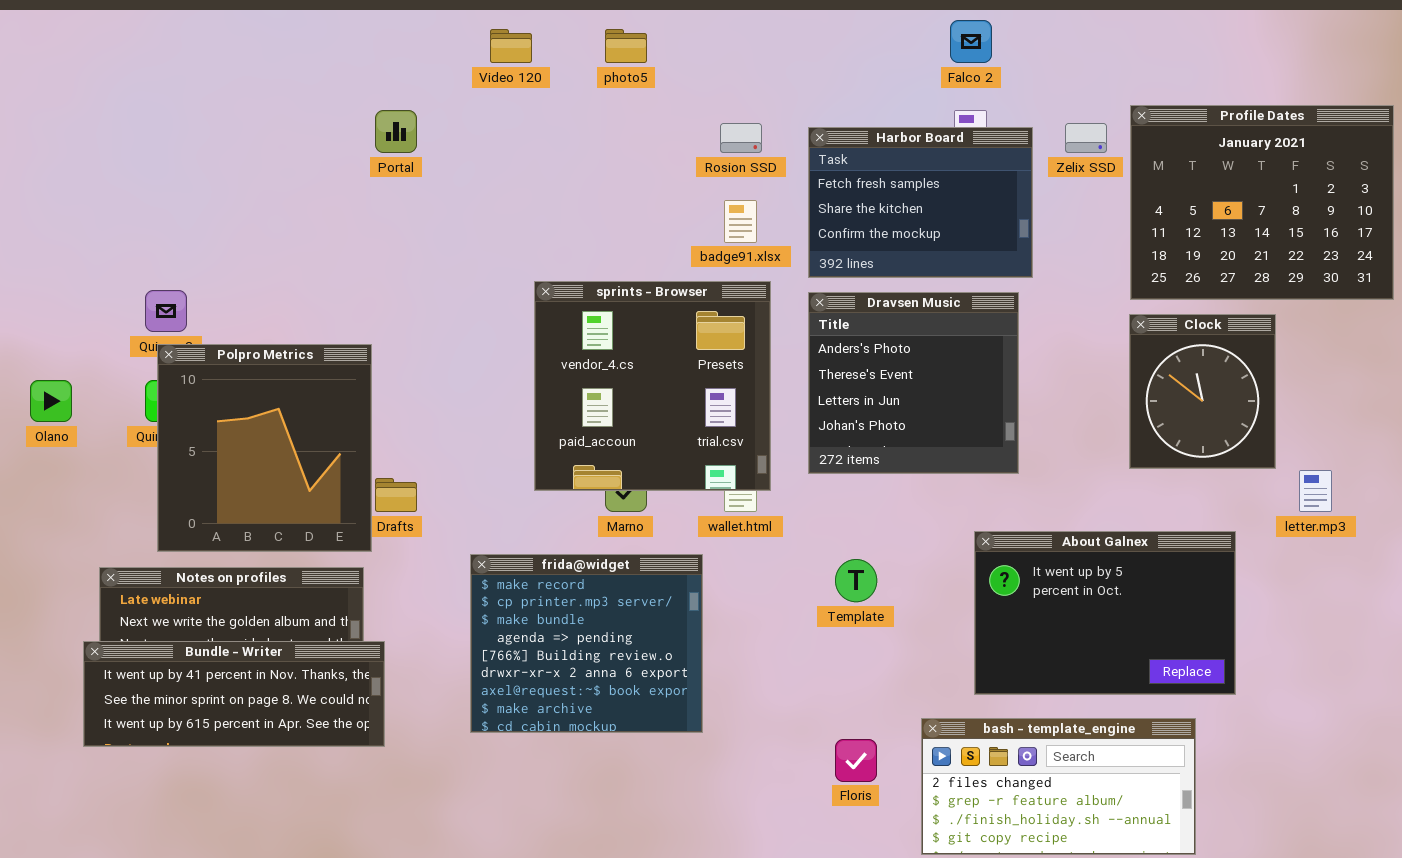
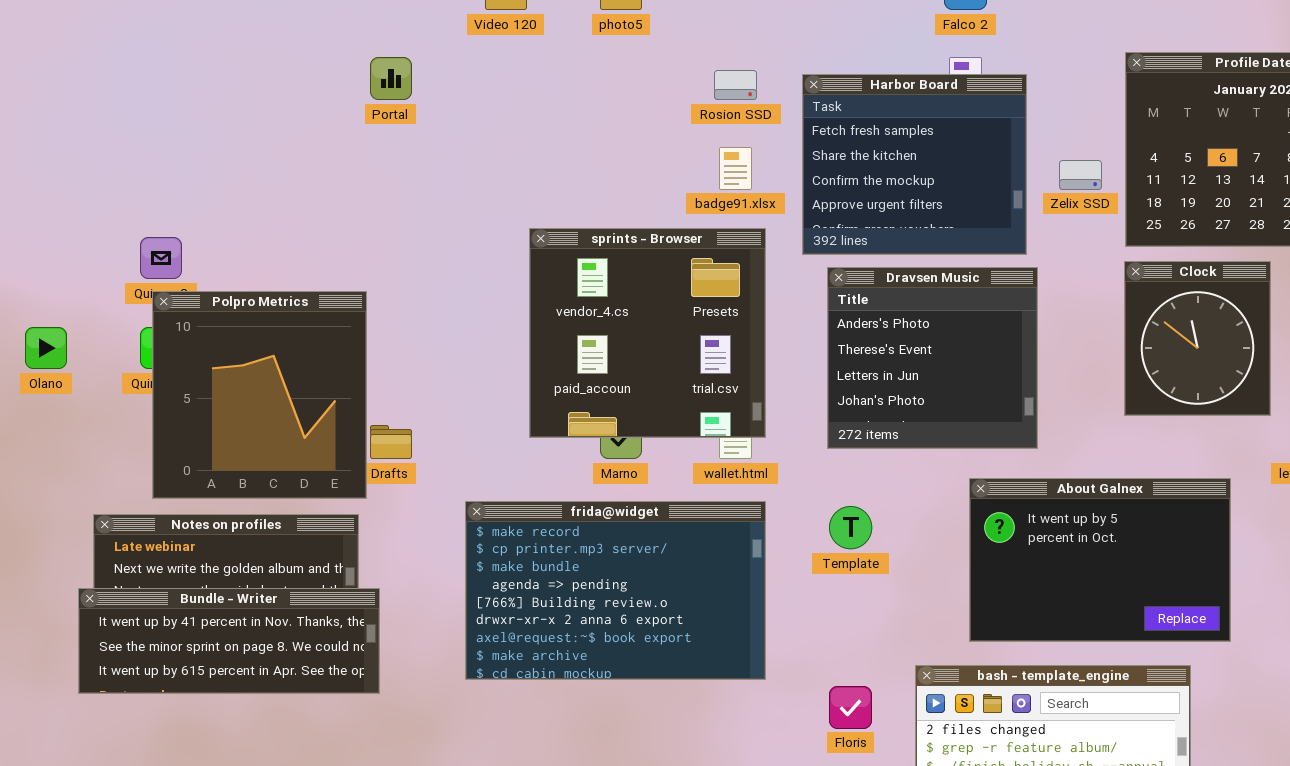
Zelix SSD: [1065,123,1107,153] -> [1059,160,1102,190], moved
Harbor Board: [808,127,1033,278] -> [802,74,1027,255], resized
Dravsen Music: [808,292,1019,474] -> [827,267,1038,449], moved
frida@widget: [470,554,703,733] -> [465,501,766,680], resized

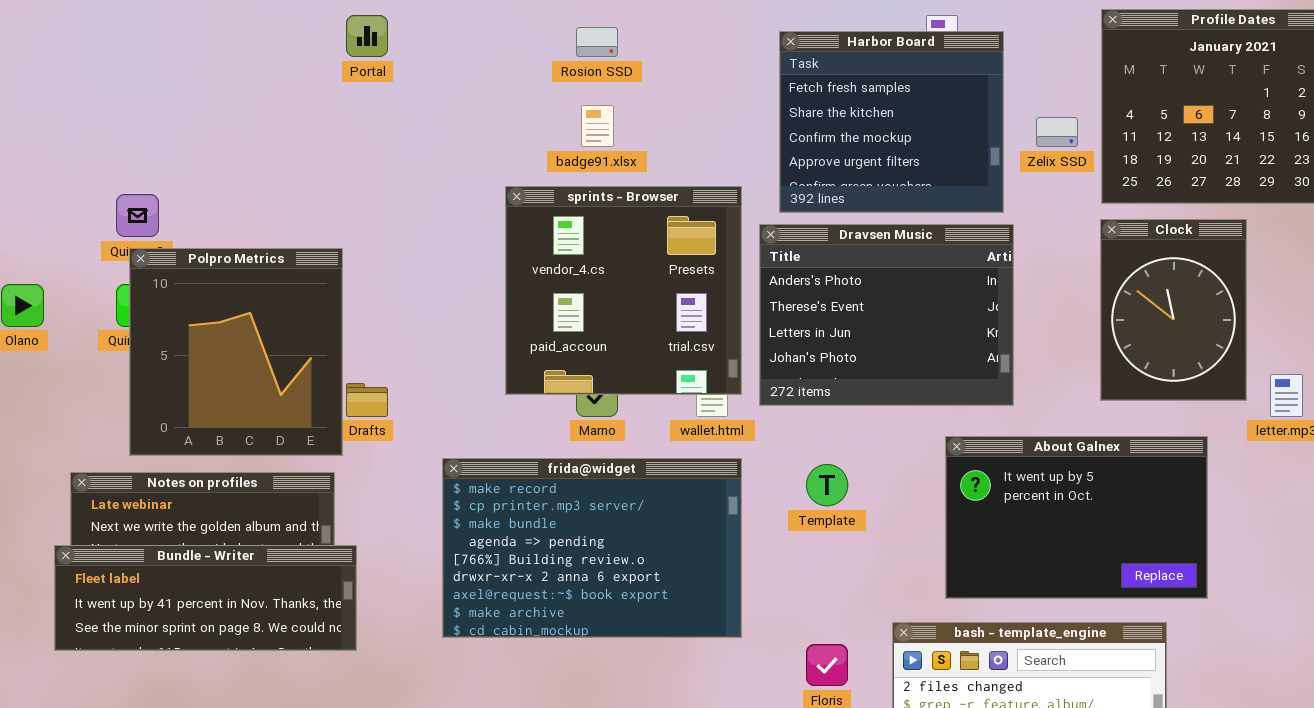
Rosion SSD: [714,70,757,100] -> [576,27,618,57], moved
badge91.xlsx: [719,147,752,190] -> [581,105,614,147], moved
Clock: [1124,261,1271,416] -> [1100,219,1247,401], resized
Dravsen Music: [827,267,1038,449] -> [759,224,1014,406], resized
Bundle - Writer: [78,588,380,694] -> [54,545,357,651], scrolled up 1 row

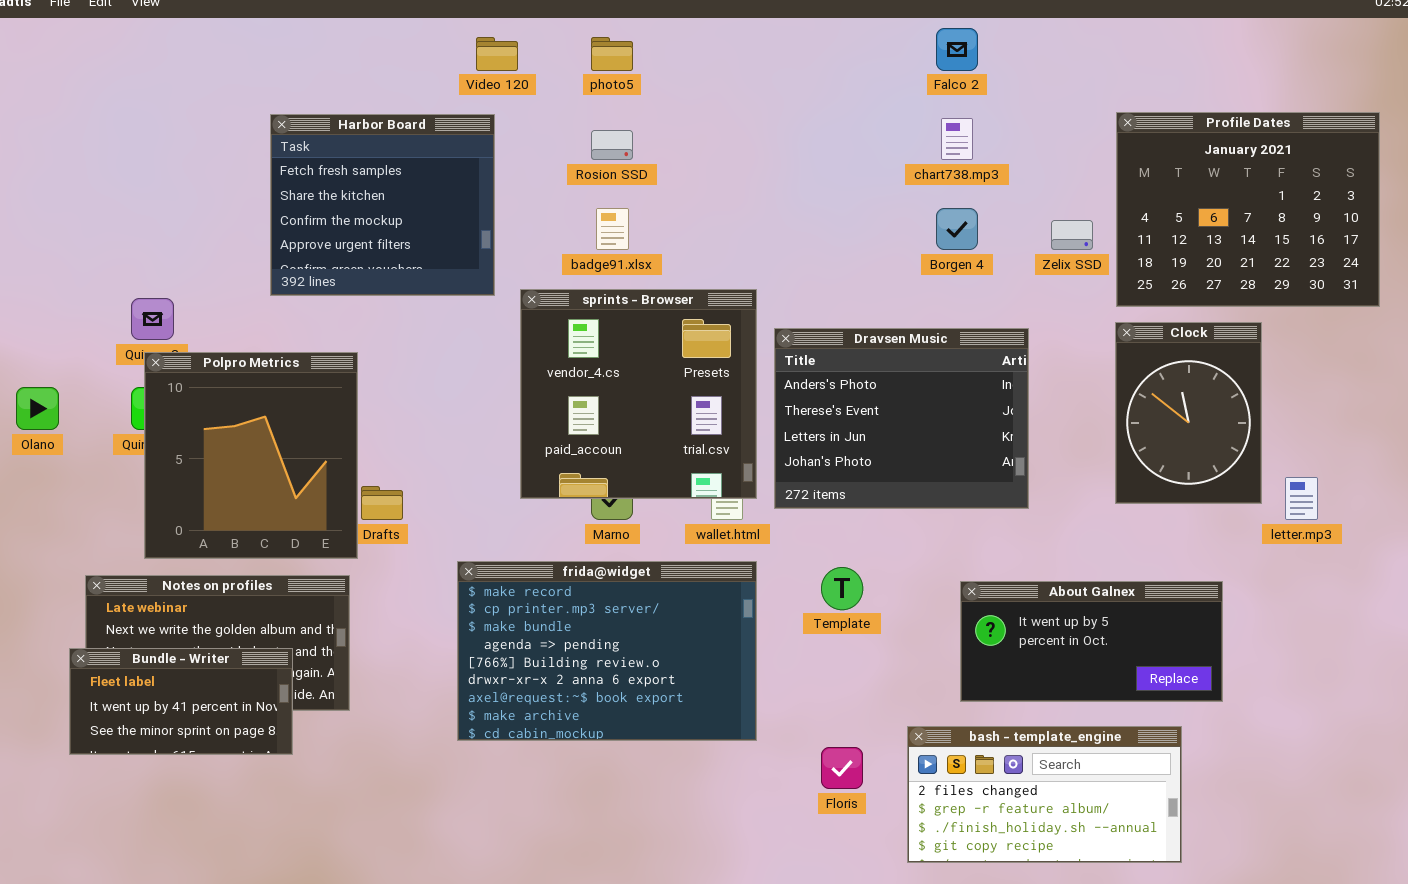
Harbor Board: [779,31,1004,213] -> [270,114,495,296], moved
About Galnex: [945,436,1208,599] -> [960,581,1223,702], resized
Bundle - Writer: [54,545,357,651] -> [69,648,293,755], resized

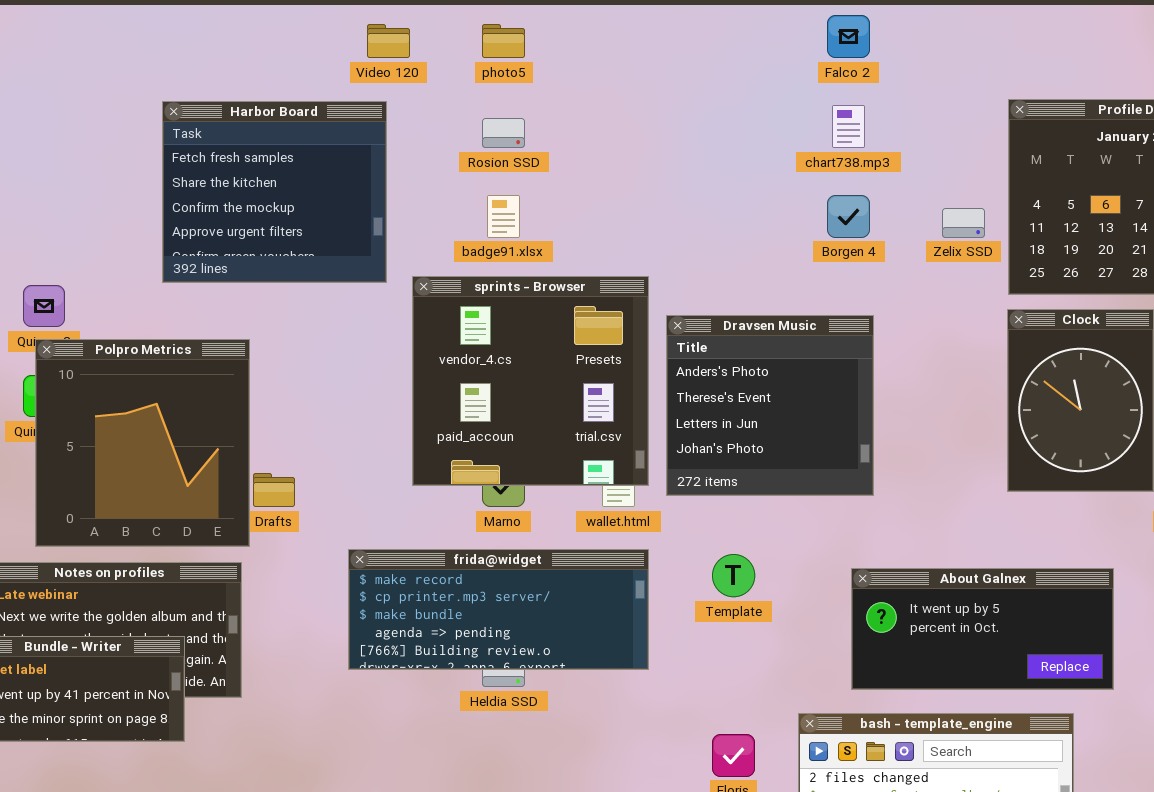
Dravsen Music: [774,328,1029,509] -> [666,315,874,496], resized
frida@widget: [457,561,757,741] -> [348,549,649,670], resized

